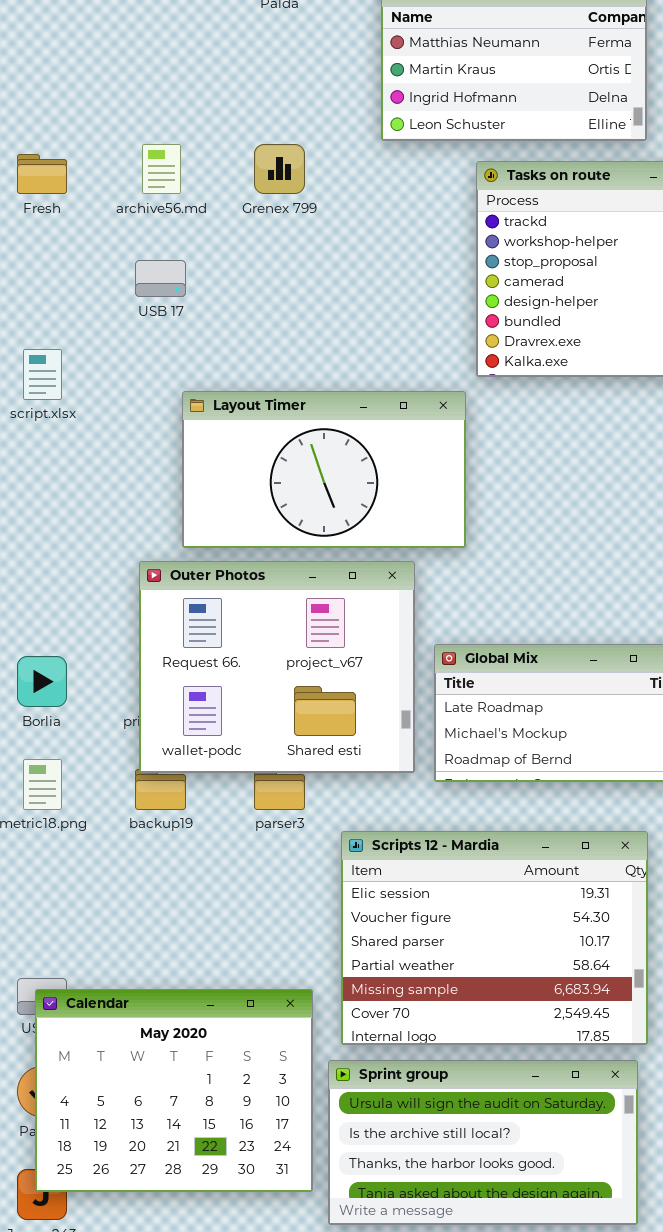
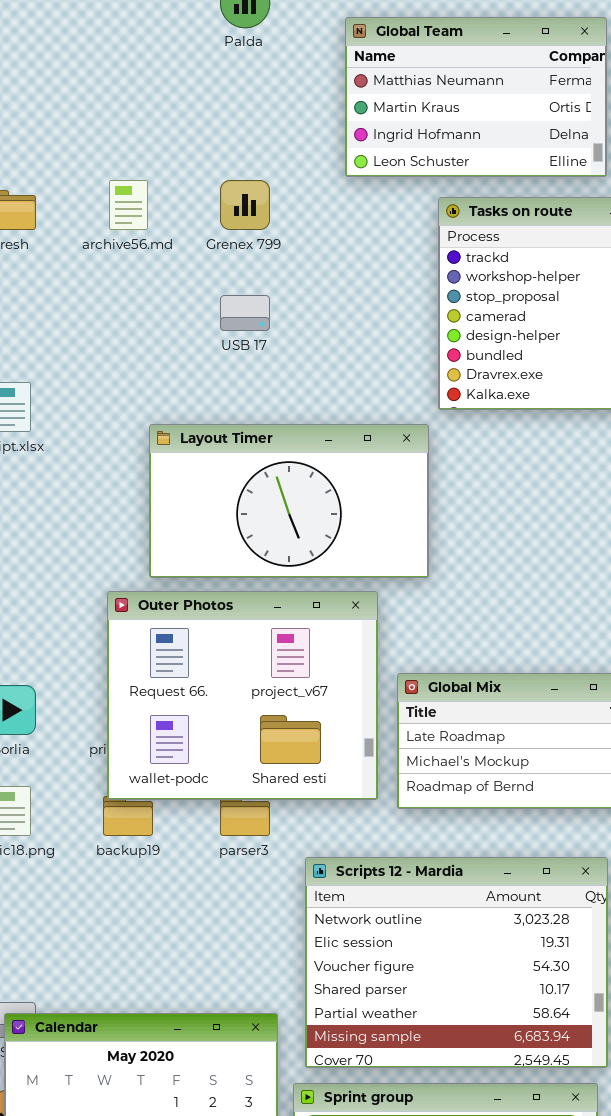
USB 17: [135,260,186,297] -> [220,295,270,331], moved
Scripts 12 - Mardia: [341,831,648,1045] -> [305,857,608,1068], scrolled up 1 row

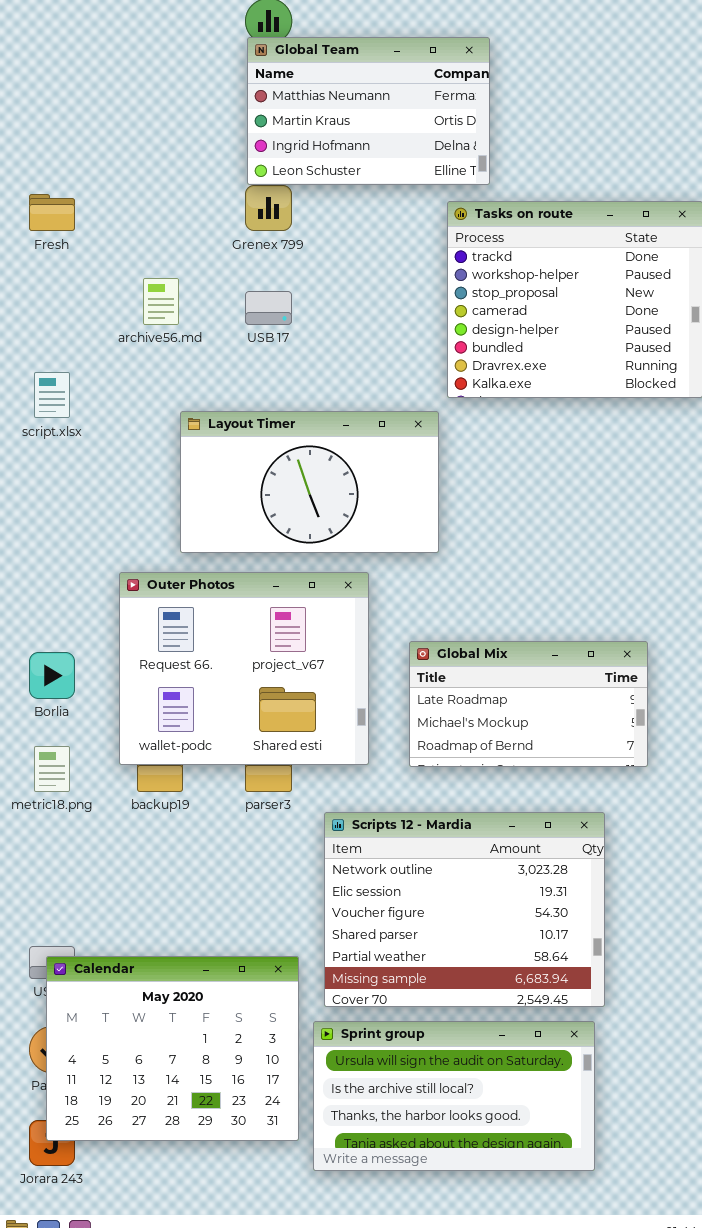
Global Team: [345,17,607,177] -> [247,37,490,185], moved
archive56.md: [109,180,148,230] -> [143,278,179,325], moved
Outer Photos: [107,591,378,800] -> [119,572,369,765], moved

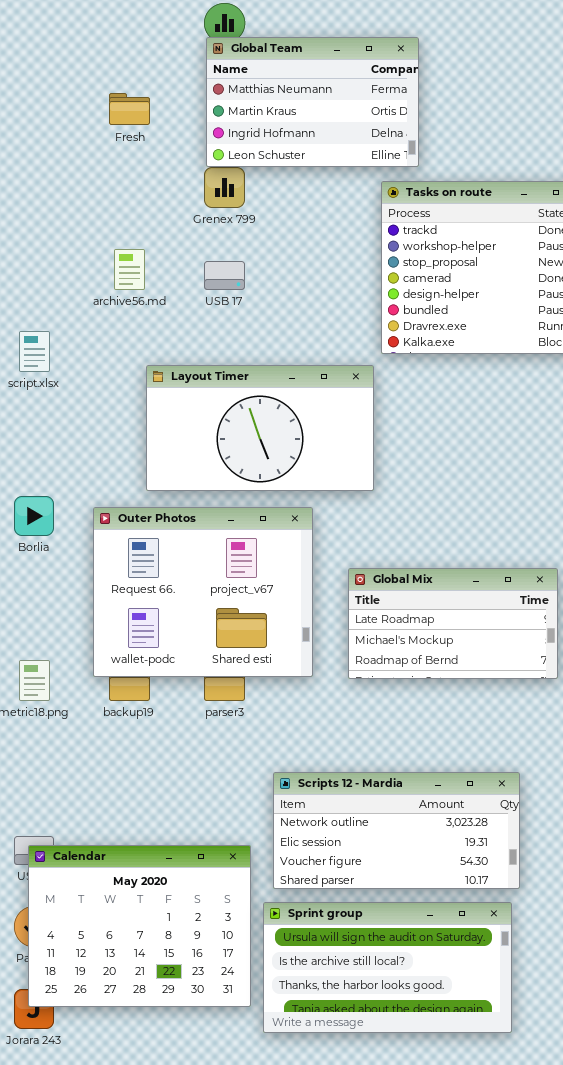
Fresh: [29,194,75,231] -> [109,93,150,125], moved
Borlia: [29,652,75,699] -> [14,496,54,536], moved
Scripts 12 - Mardia: [324,812,605,1007] -> [273,772,520,889], resized

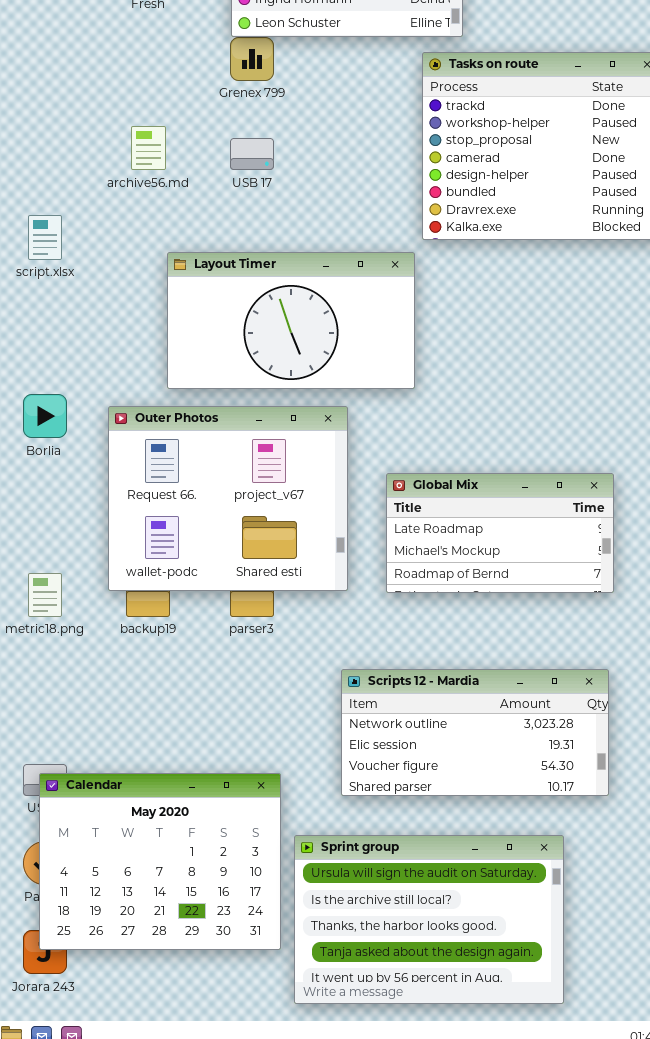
Scripts 12 - Mardia: [273,772,520,889] -> [341,669,609,796], moved
Sprint group: [263,902,512,1033] -> [294,835,564,1004], resized

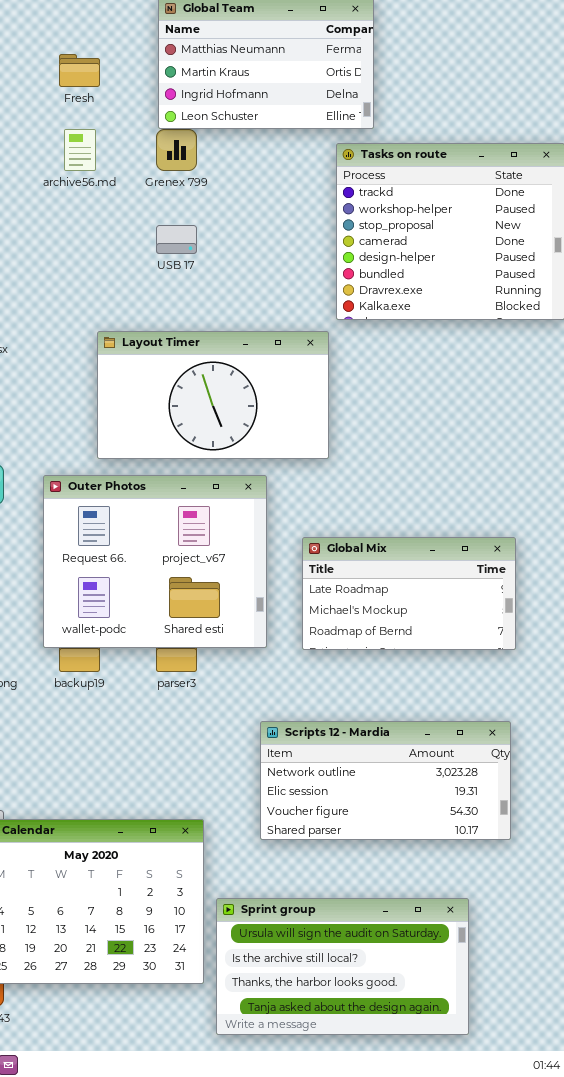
archive56.md: [131,126,166,170] -> [64,129,96,171], moved
Sprint group: [294,835,564,1004] -> [216,898,469,1035], resized

